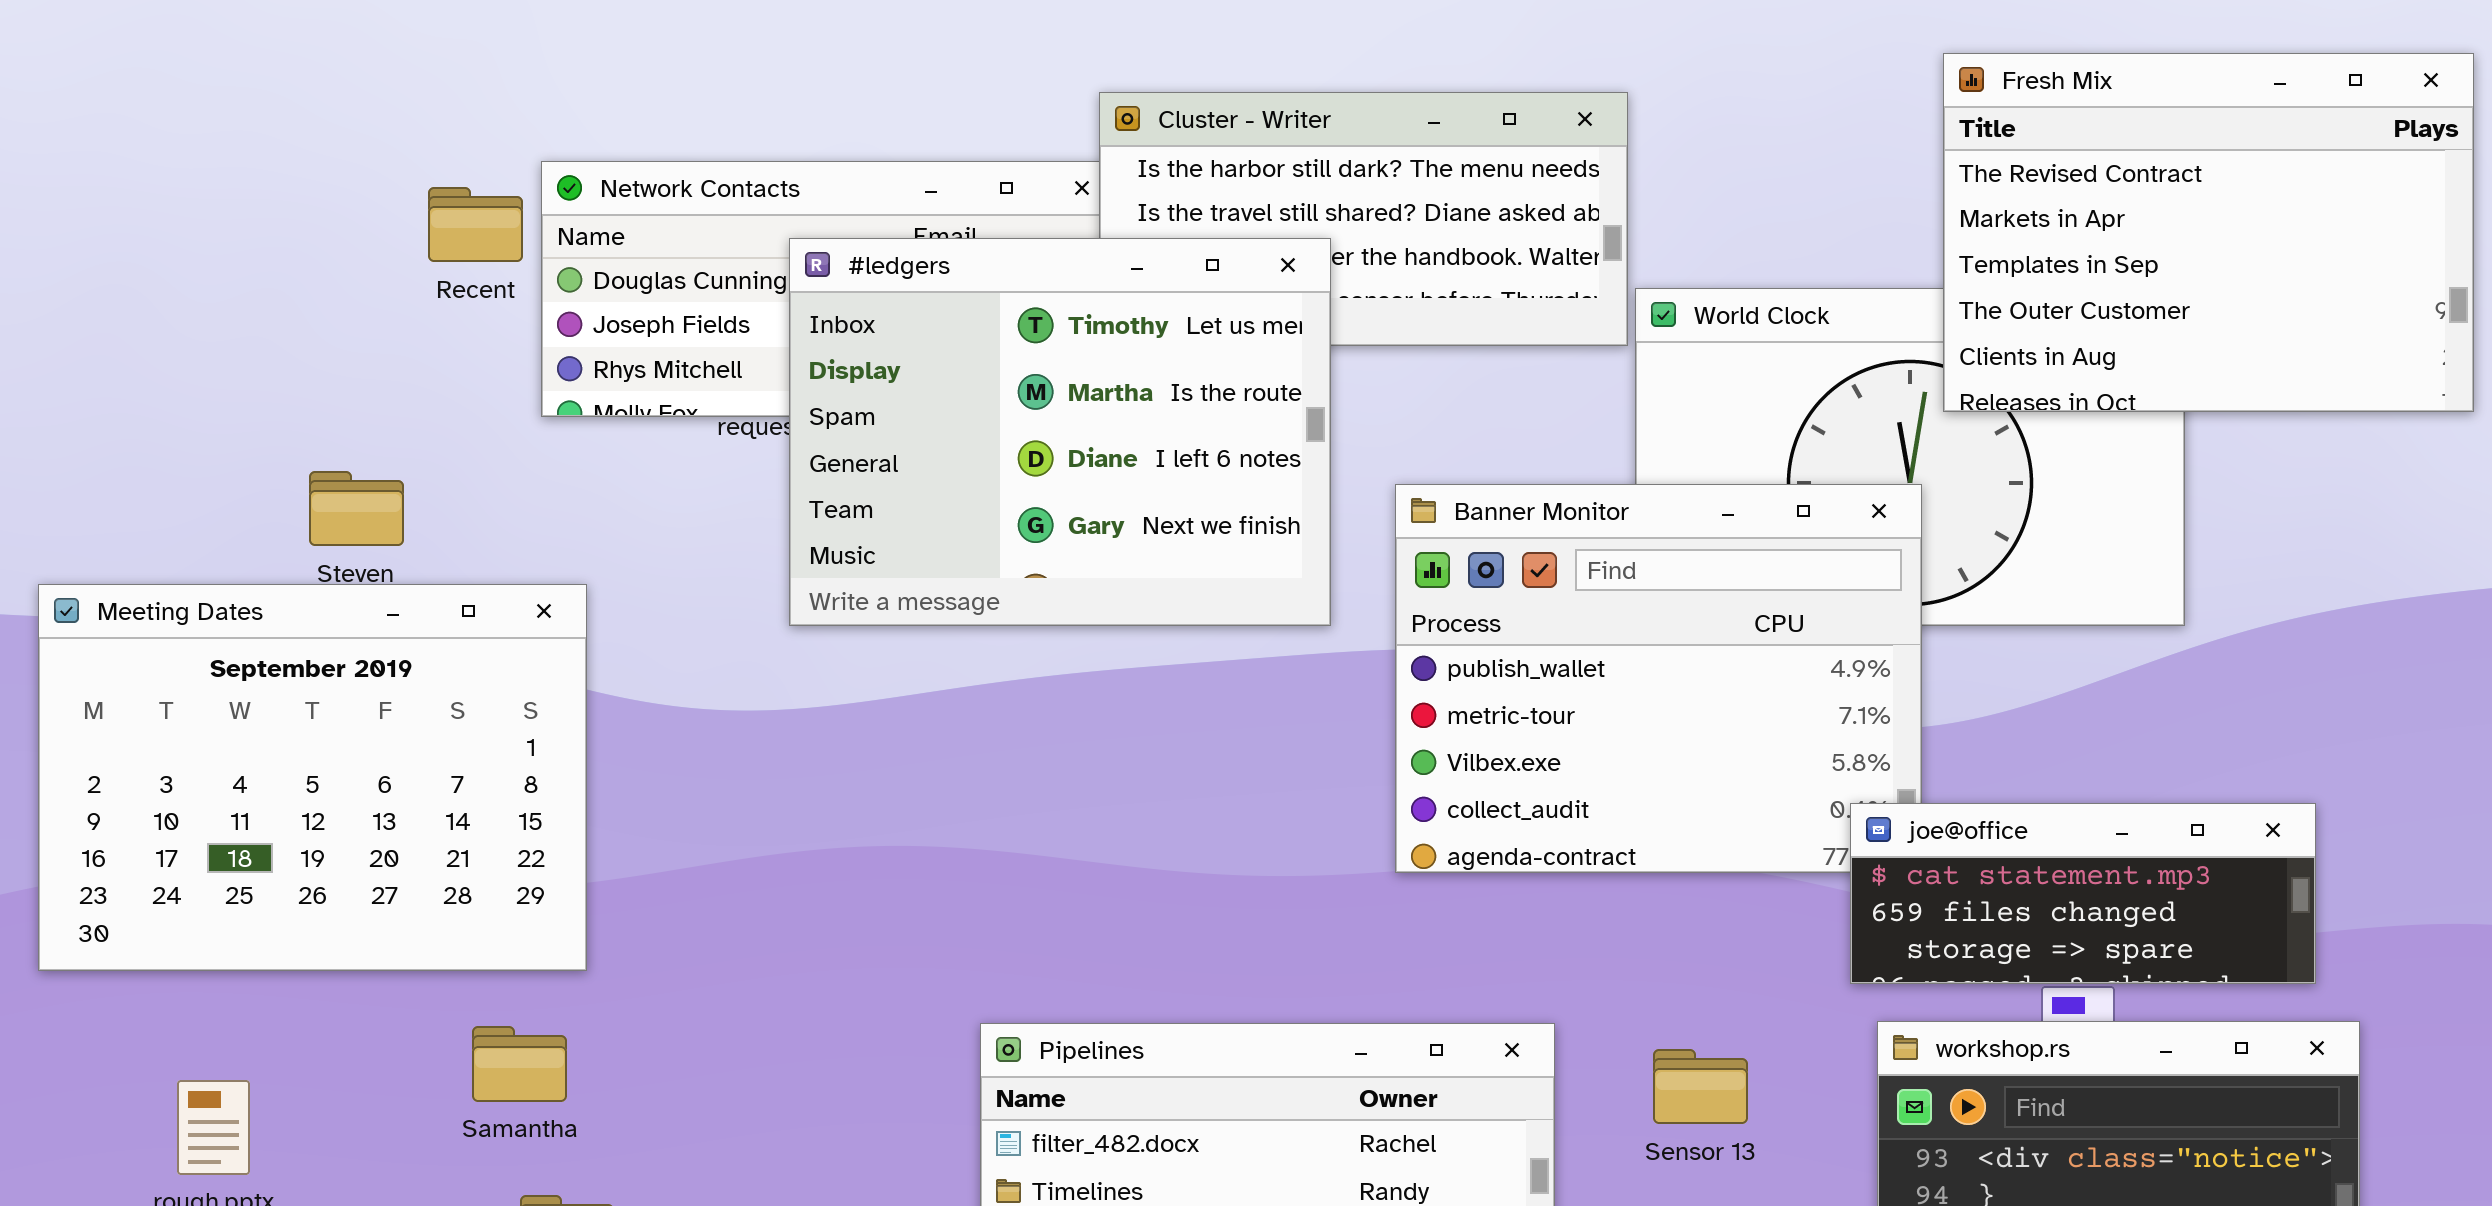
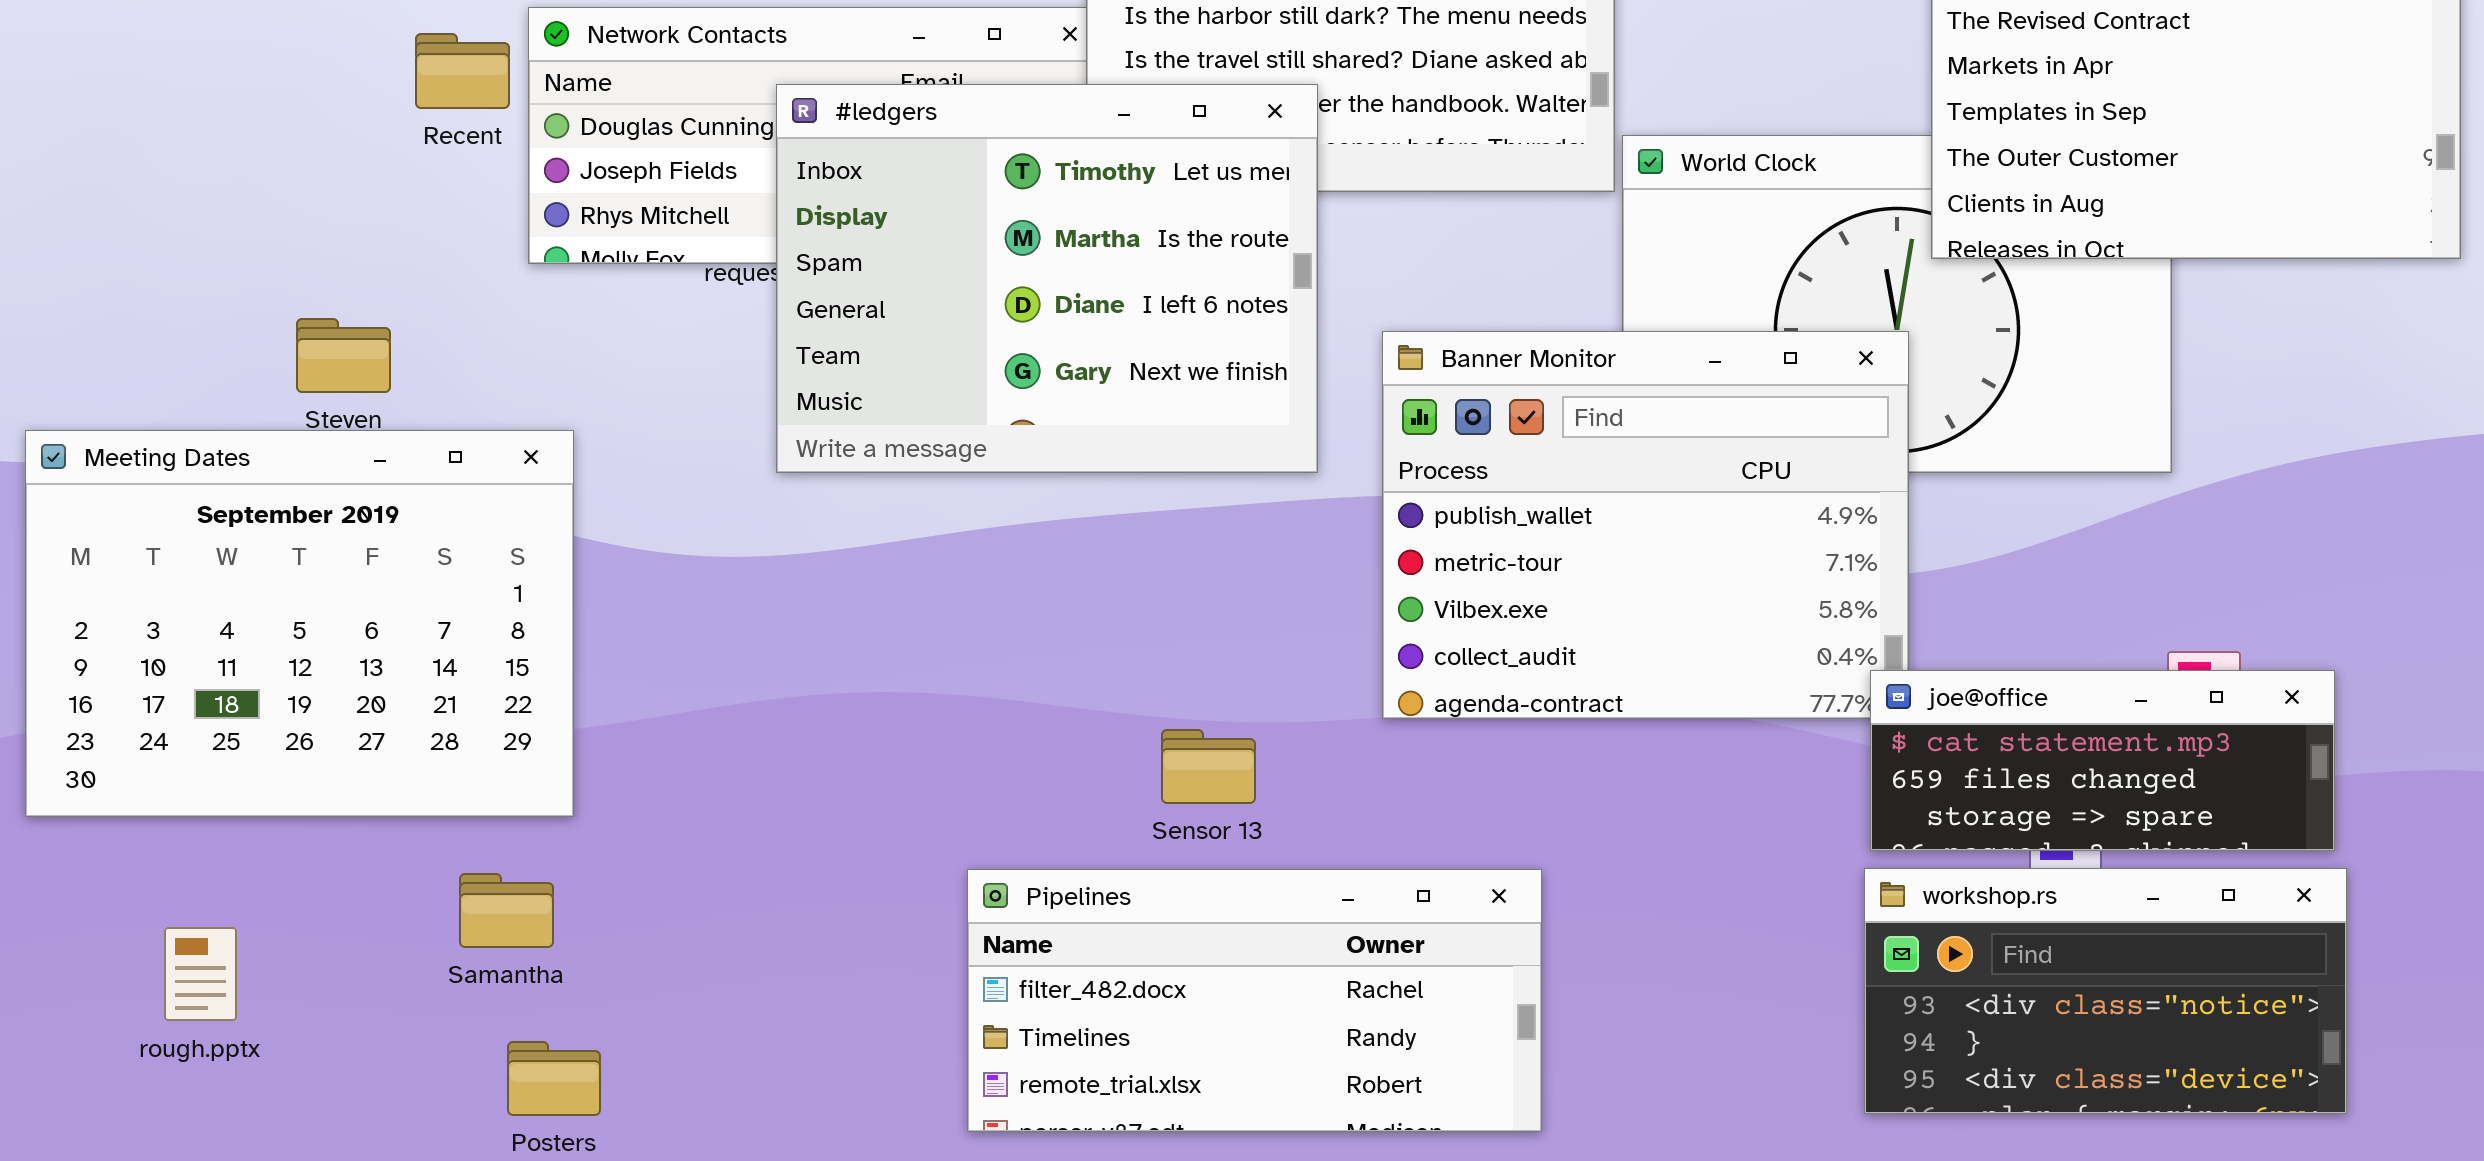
joe@office: [1850,803,2316,984] -> [1870,670,2335,851], moved
Sensor 13: [1653,1049,1748,1124] -> [1161,729,1256,804], moved

